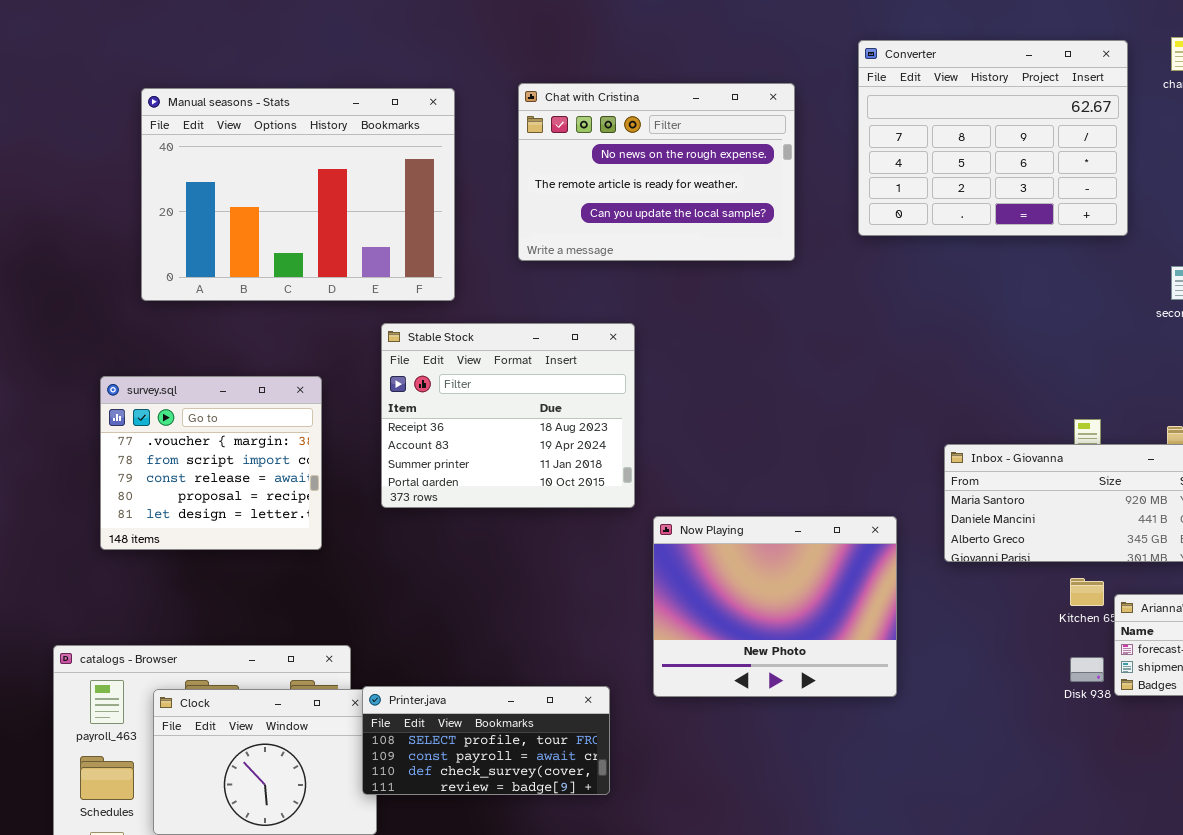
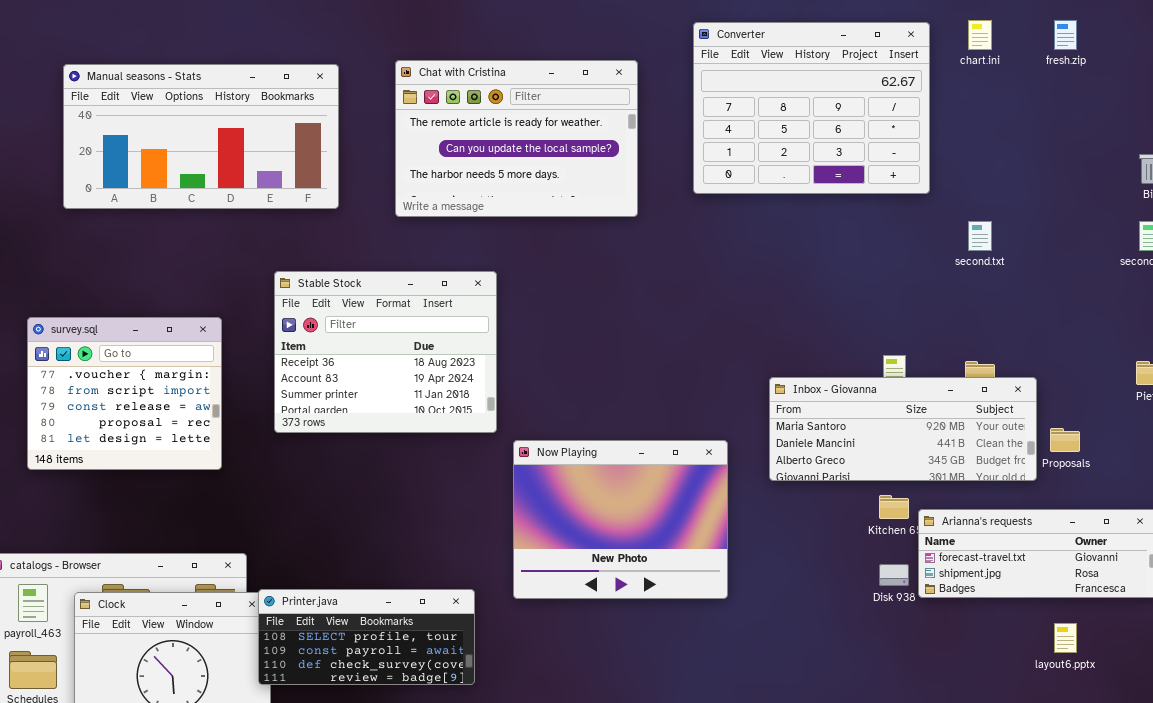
Chat with Cristina: [518,83,795,261] -> [395,60,638,217], scrolled down 1 row
Manual seasons - Stats: [141,88,455,301] -> [63,64,339,209], resized

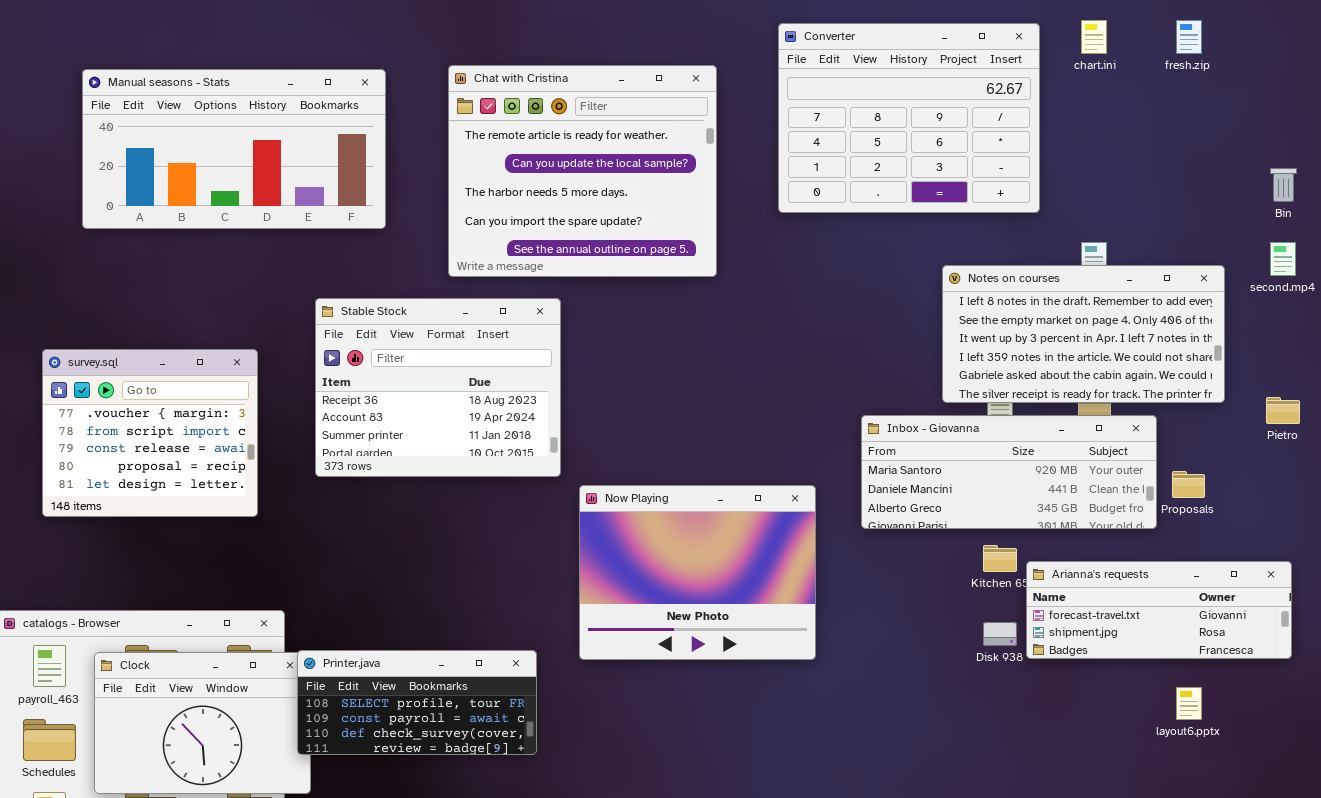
Chat with Cristina: [395,60,638,217] -> [448,65,717,277], resized
Notes on courses: none -> [942,265,1225,403], opened

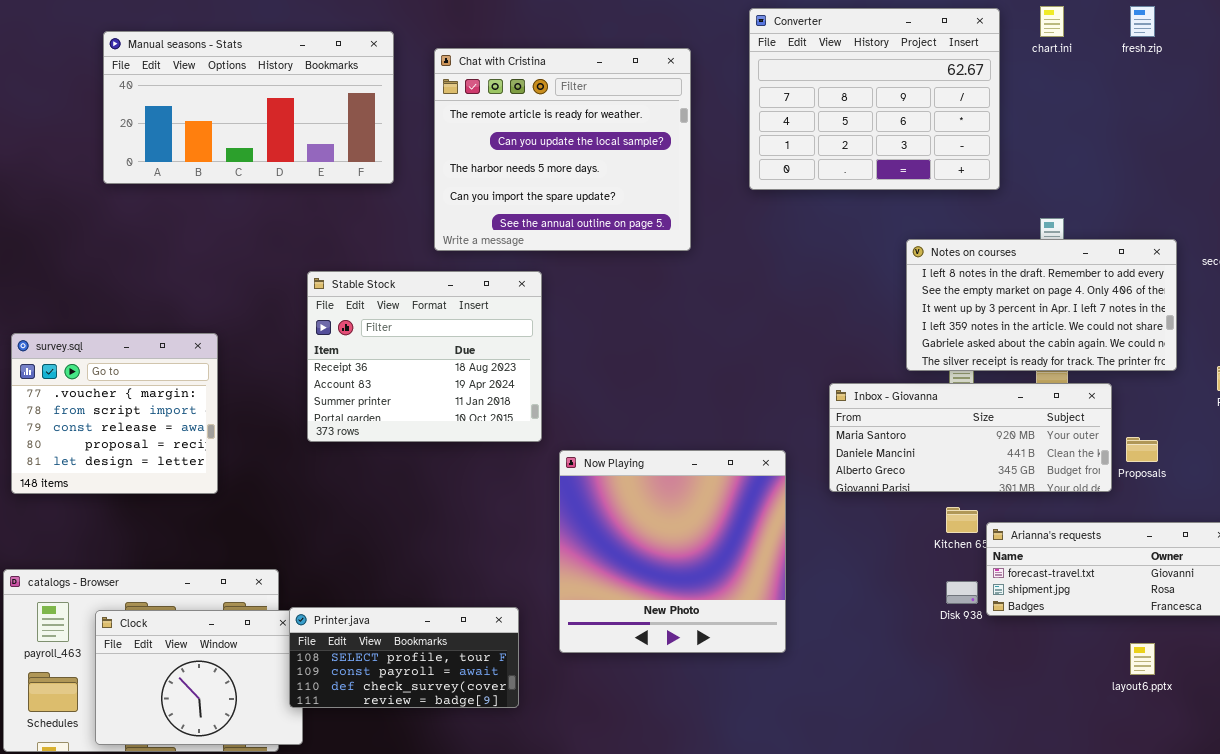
Manual seasons - Stats: [82,69,386,229] -> [103,31,394,184], moved
survey.sql: [42,349,258,517] -> [11,333,218,494], moved
Now Playing: [579,485,816,660] -> [559,450,786,653], resized

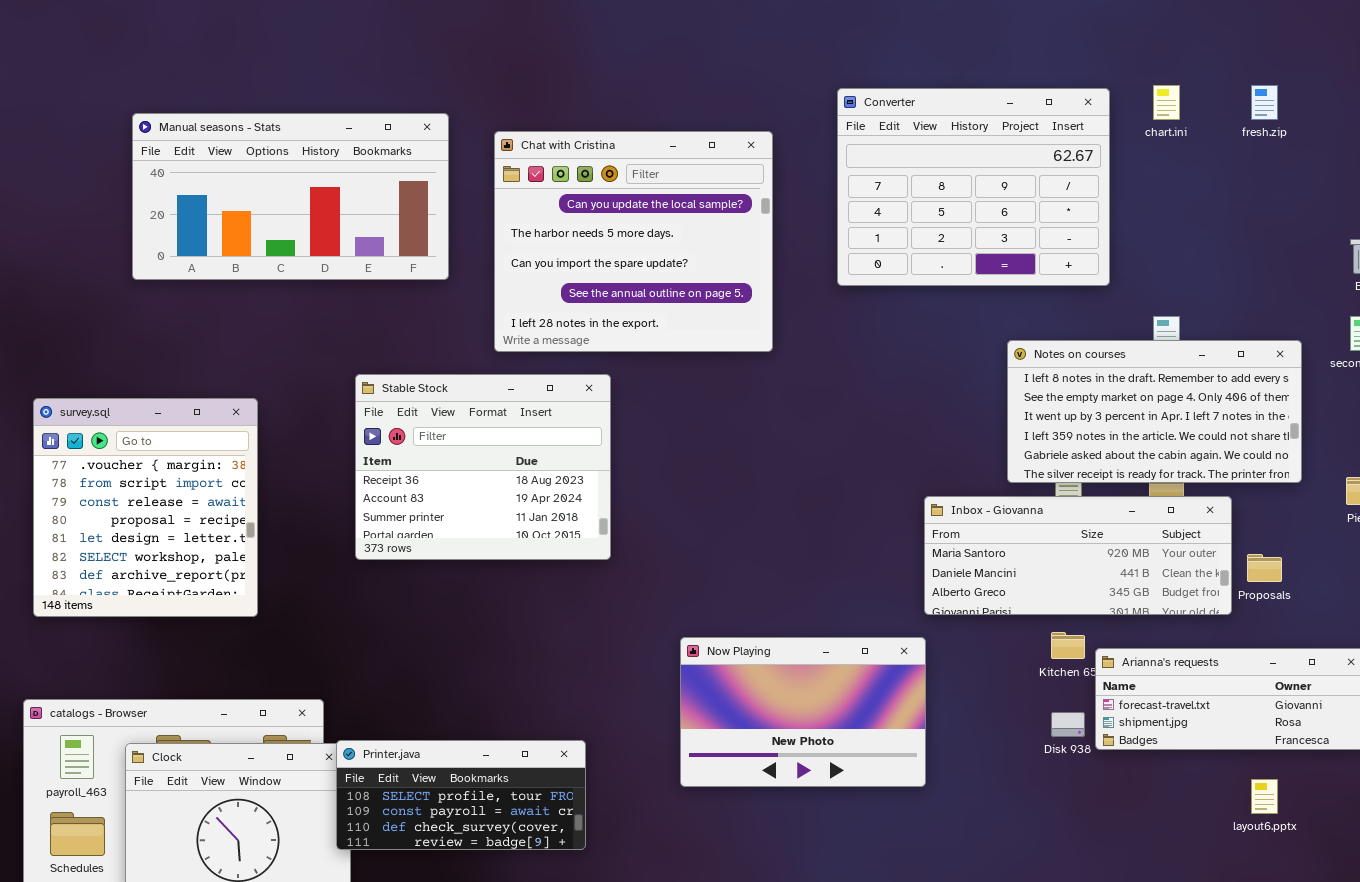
Chat with Cristina: [434,48,691,251] -> [494,131,773,352], scrolled down 1 row
survey.sql: [11,333,218,494] -> [33,398,258,617], resized
Now Playing: [559,450,786,653] -> [680,637,926,787], moved, resized

